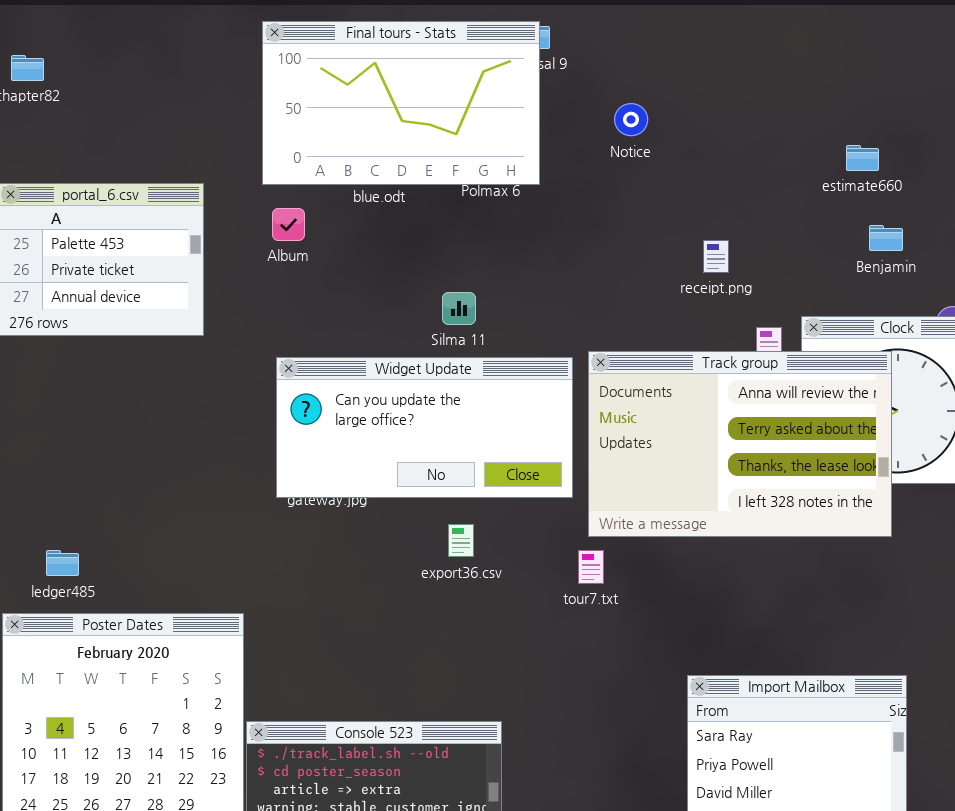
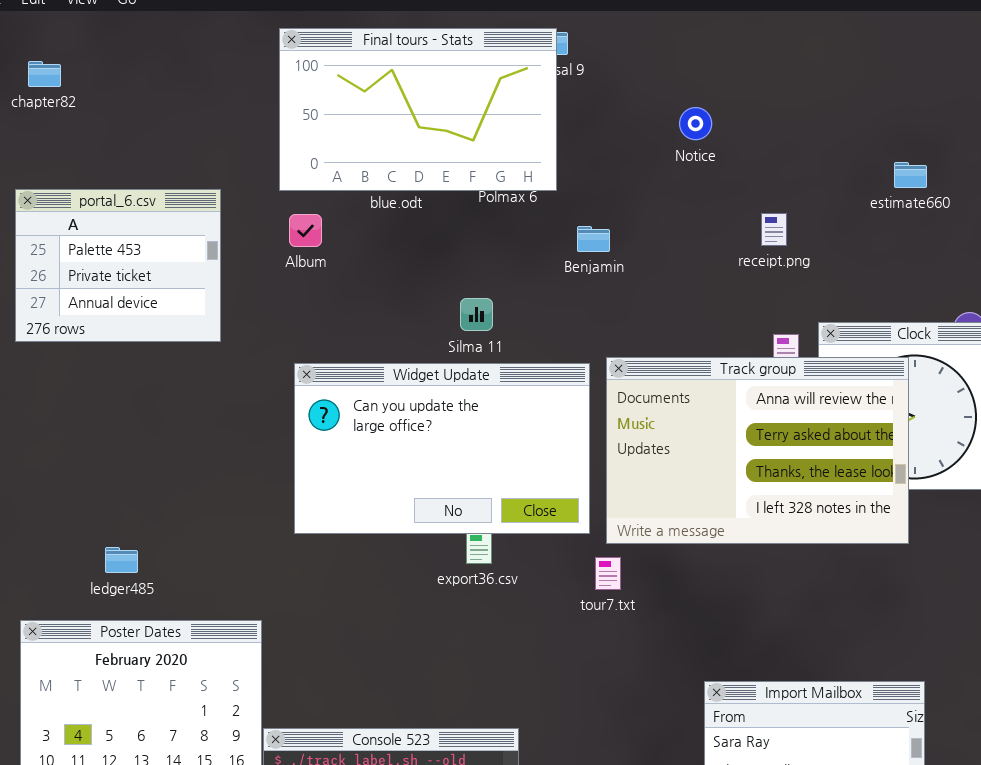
Notice: [614,103,648,136] -> [679,107,712,140], moved
estimate660: [846,145,879,171] -> [894,162,927,188], moved
Benjamin: [869,225,903,251] -> [577,226,610,252], moved
receipt.png: [703,240,729,273] -> [761,213,787,246], moved
Widget Update: [276,357,573,498] -> [294,363,590,534], resized
ledger485: [46,550,79,576] -> [105,547,138,573], moved

